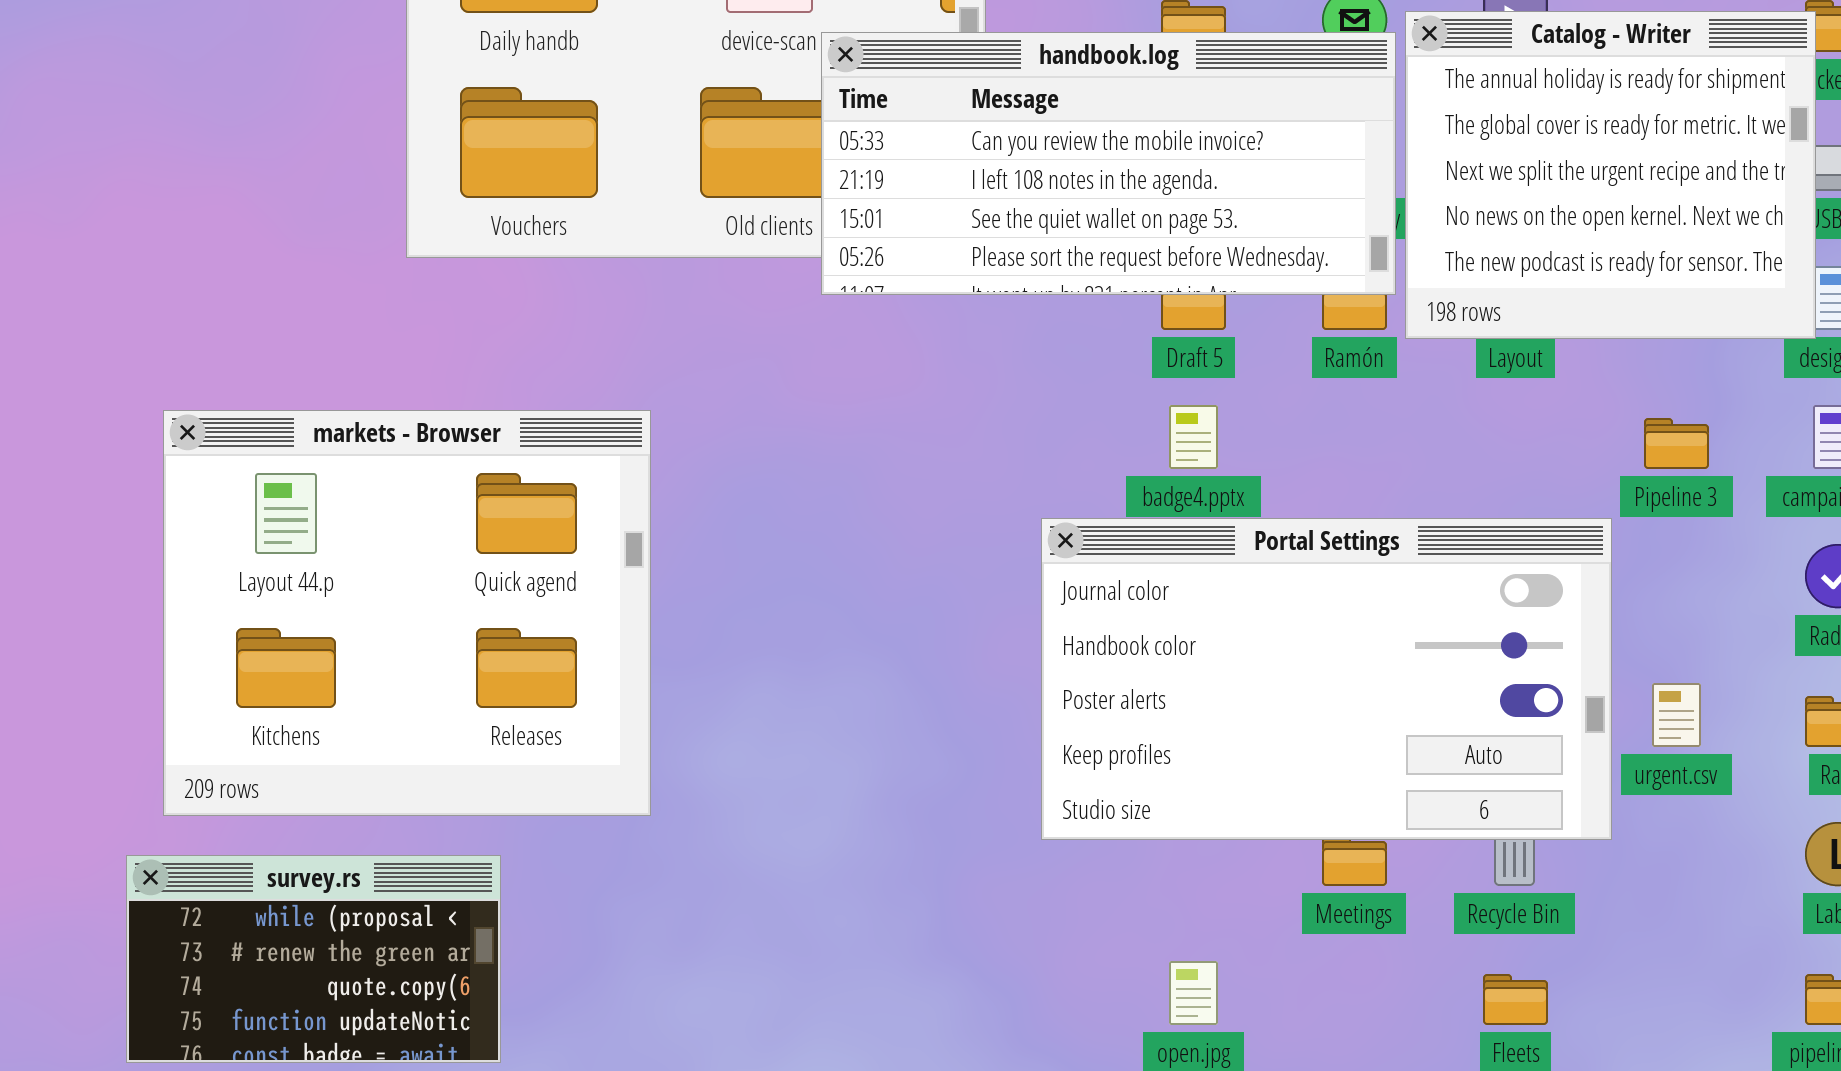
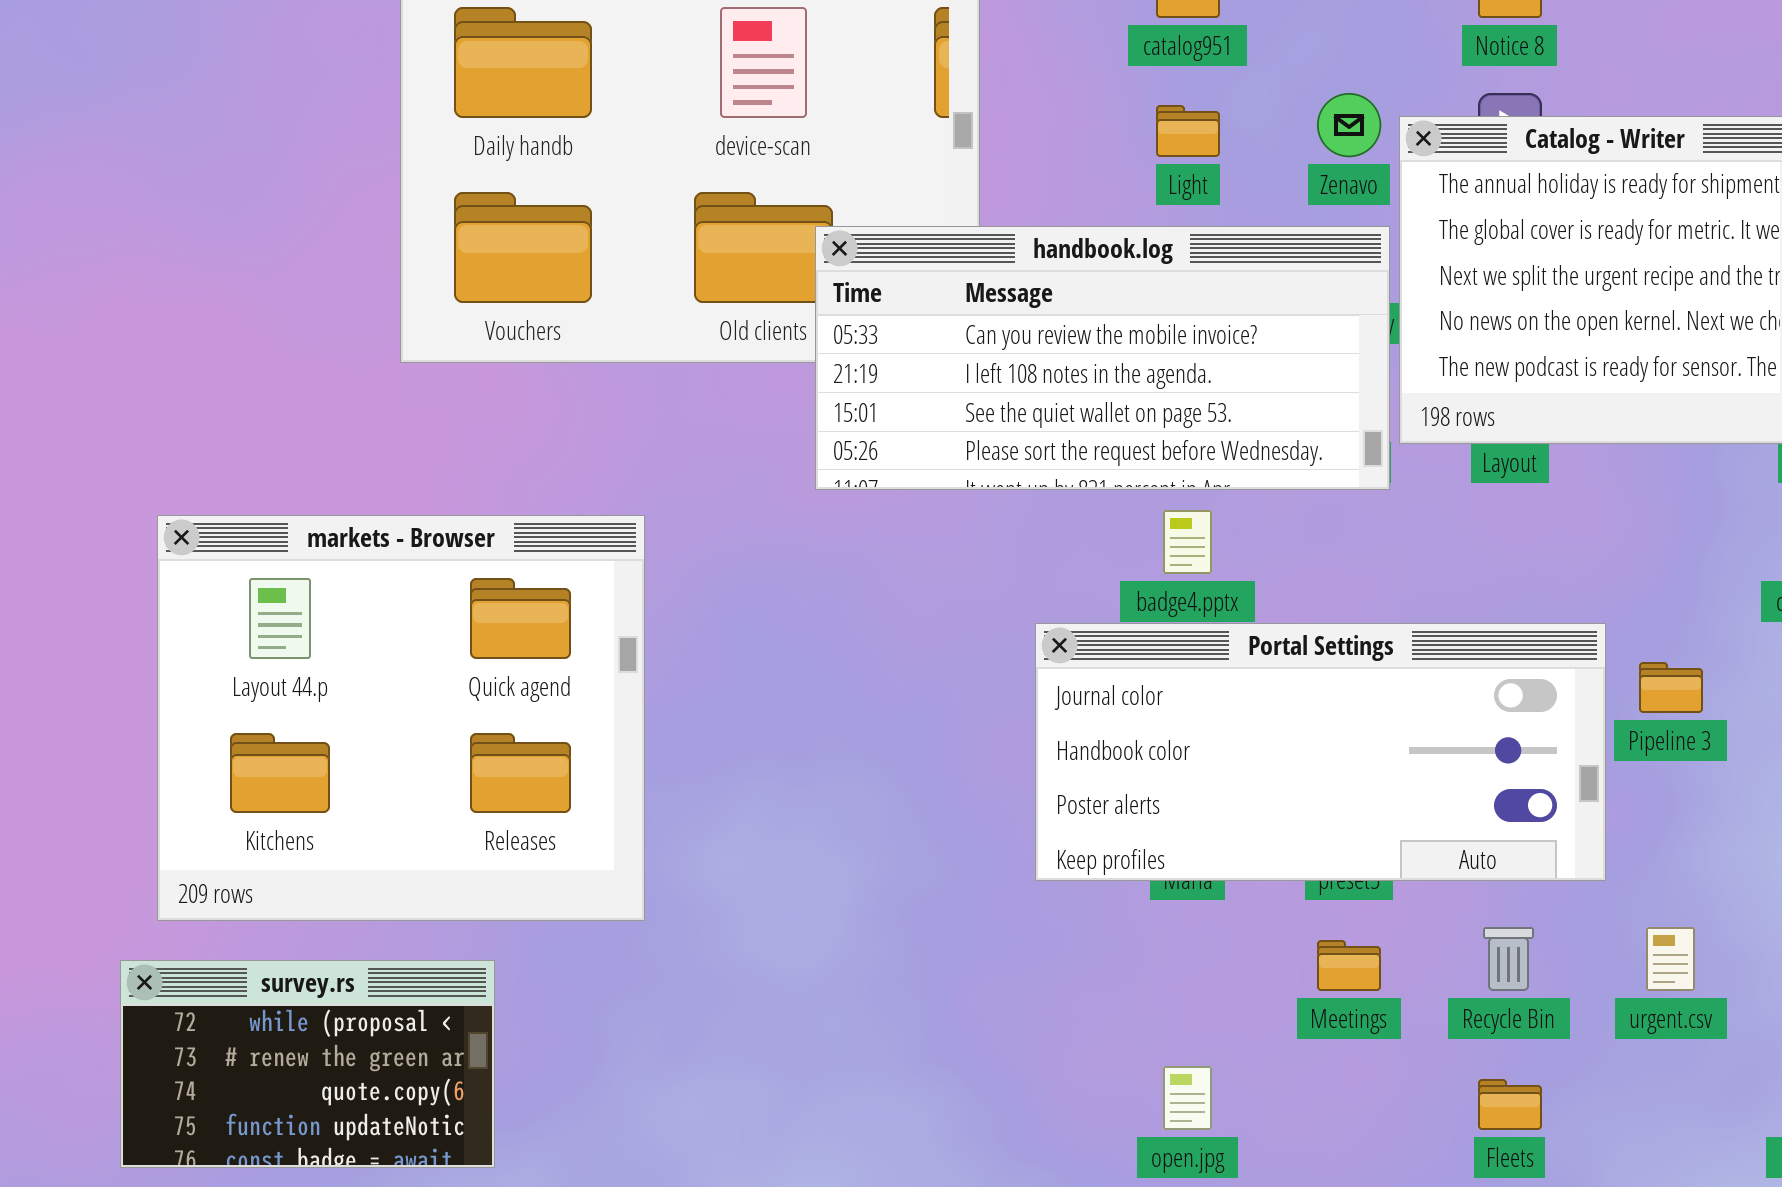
handbook.log: [821,32,1396,295] -> [815,226,1390,490], moved
Pipeline 3: [1644,418,1709,469] -> [1639,662,1703,713], moved
Portal Settings: [1041,518,1612,840] -> [1035,623,1606,881], resized
urgent.csv: [1652,683,1701,747] -> [1646,927,1695,991], moved

